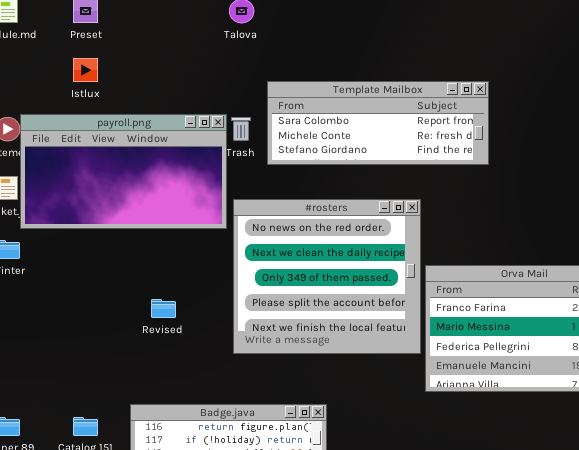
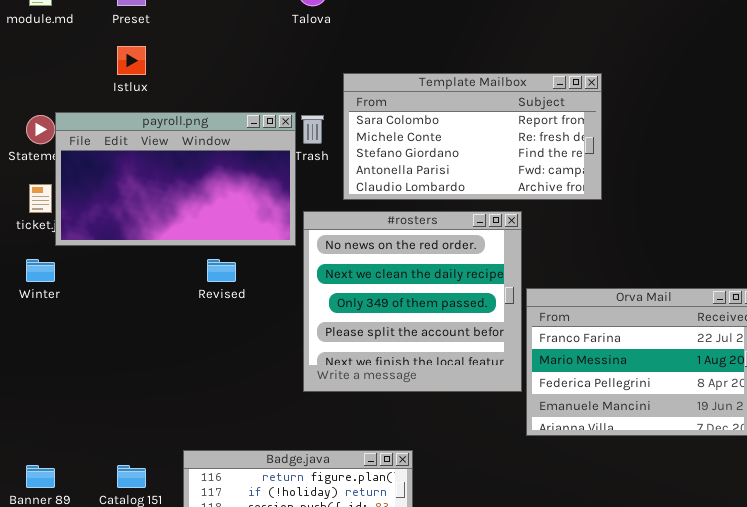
Template Mailbox: [267,81,489,165] -> [343,73,602,200], resized
Revised: [151,299,176,318] -> [207,259,236,282], moved

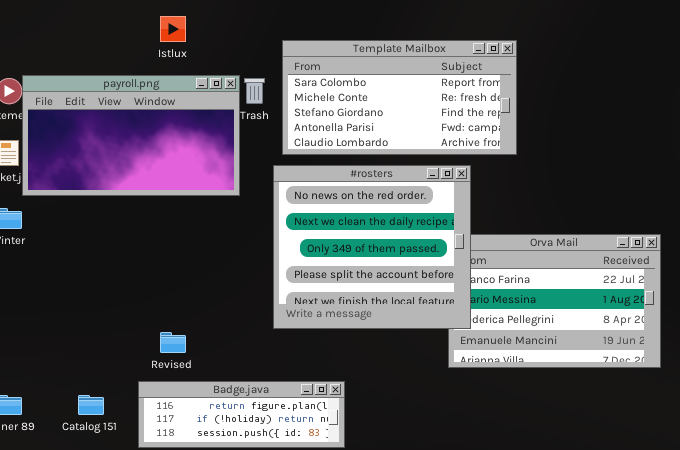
Istlux: [117,46,146,75] -> [160,16,186,42], moved
#rosters: [303,211,522,392] -> [273,165,471,329], moved
Revised: [207,259,236,282] -> [160,332,186,353], moved

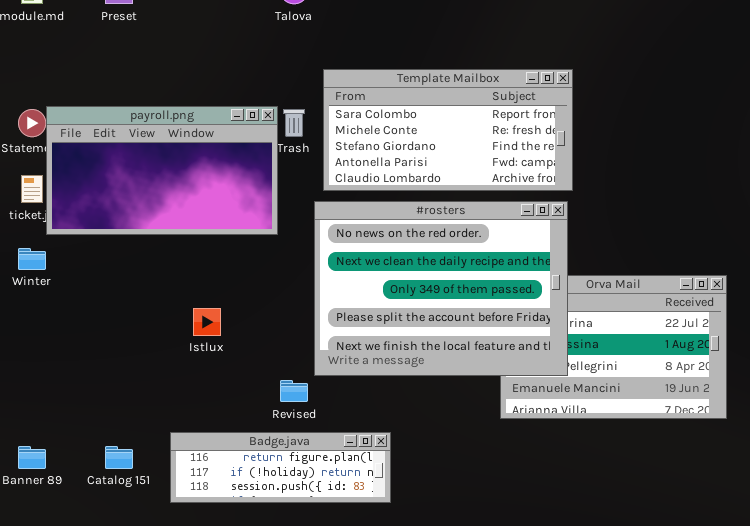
Istlux: [160,16,186,42] -> [193,308,221,336], moved
#rosters: [273,165,471,329] -> [314,201,568,376], resized
Revised: [160,332,186,353] -> [280,380,308,402], moved

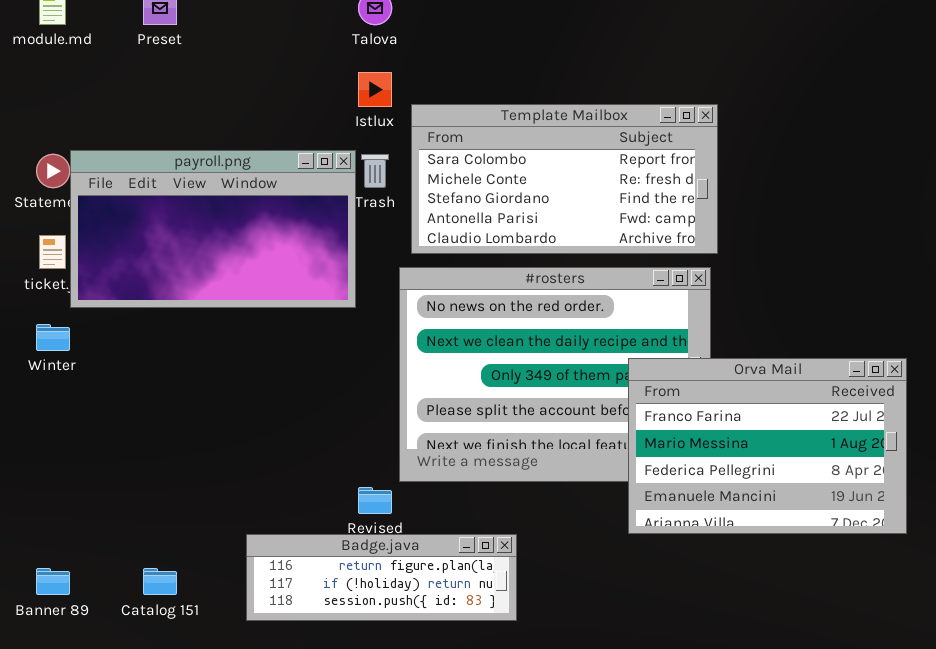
Orva Mail: [500,275,727,419] -> [628,358,907,534], raised
Istlux: [193,308,221,336] -> [358,72,392,107], moved
Badge.java: [170,432,391,503] -> [246,534,517,621], moved

